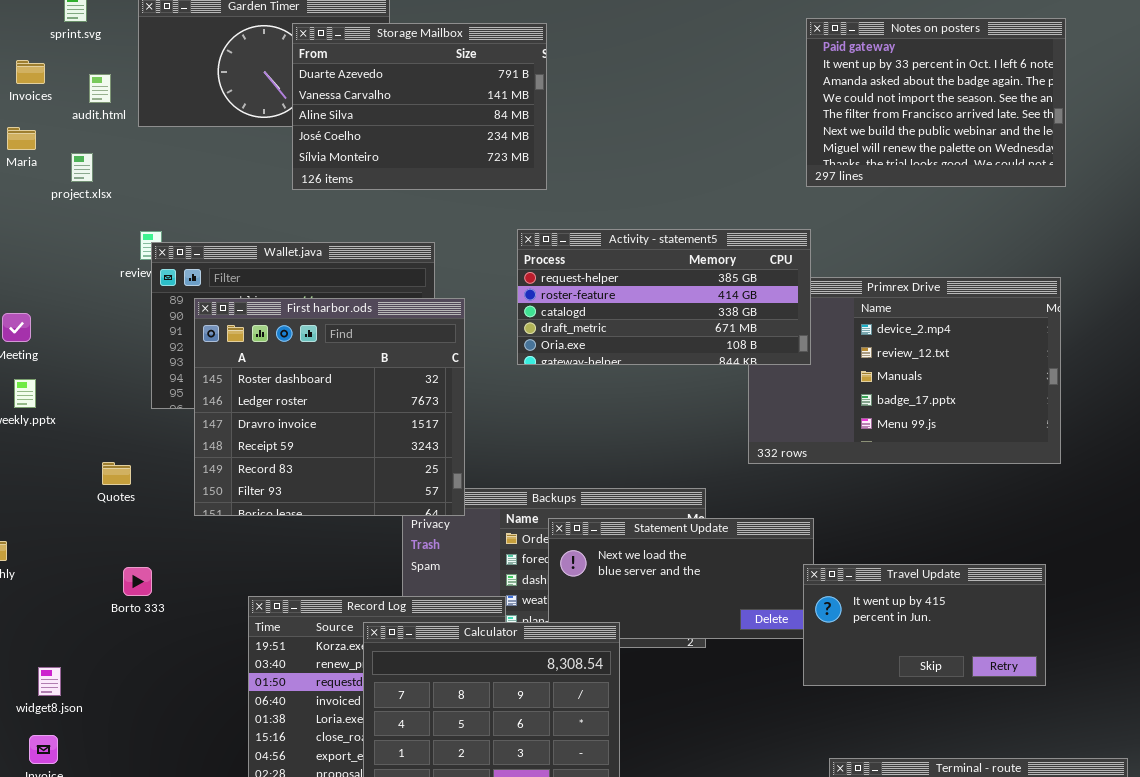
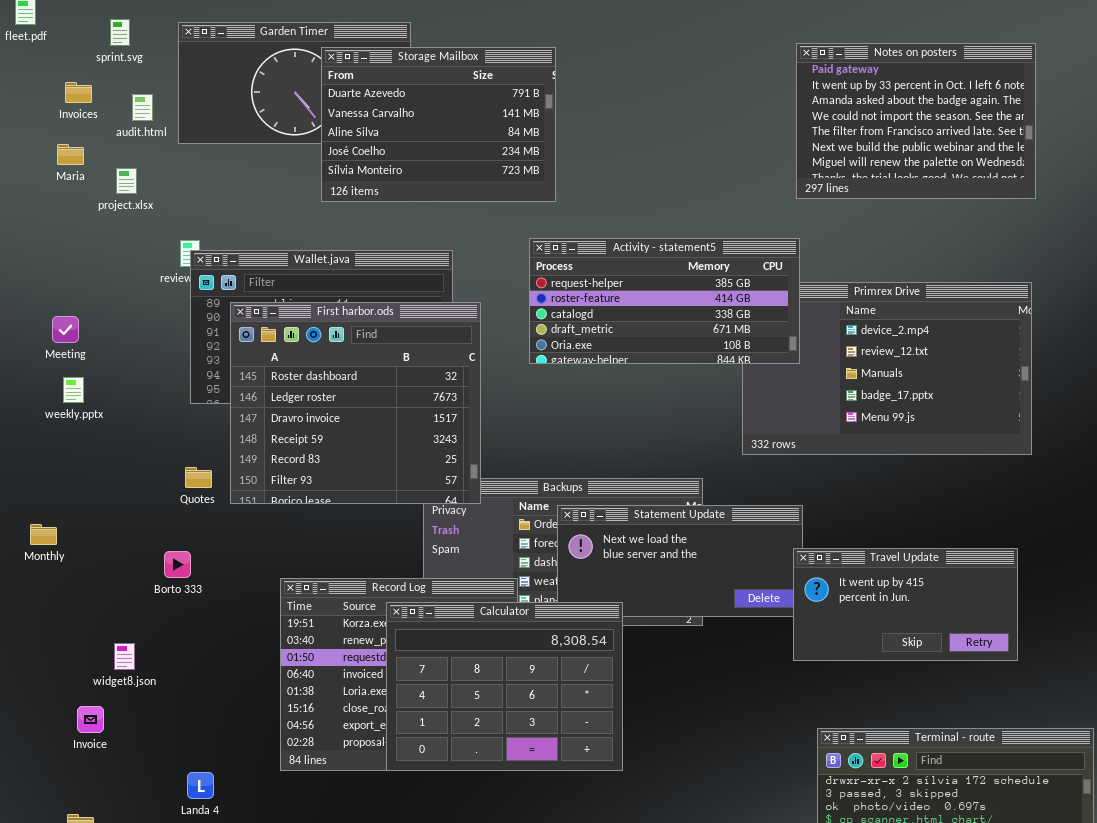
Quotes: [102,462,131,485] -> [185,467,212,488], moved
widget8.json: [38,667,61,696] -> [114,643,135,670], moved

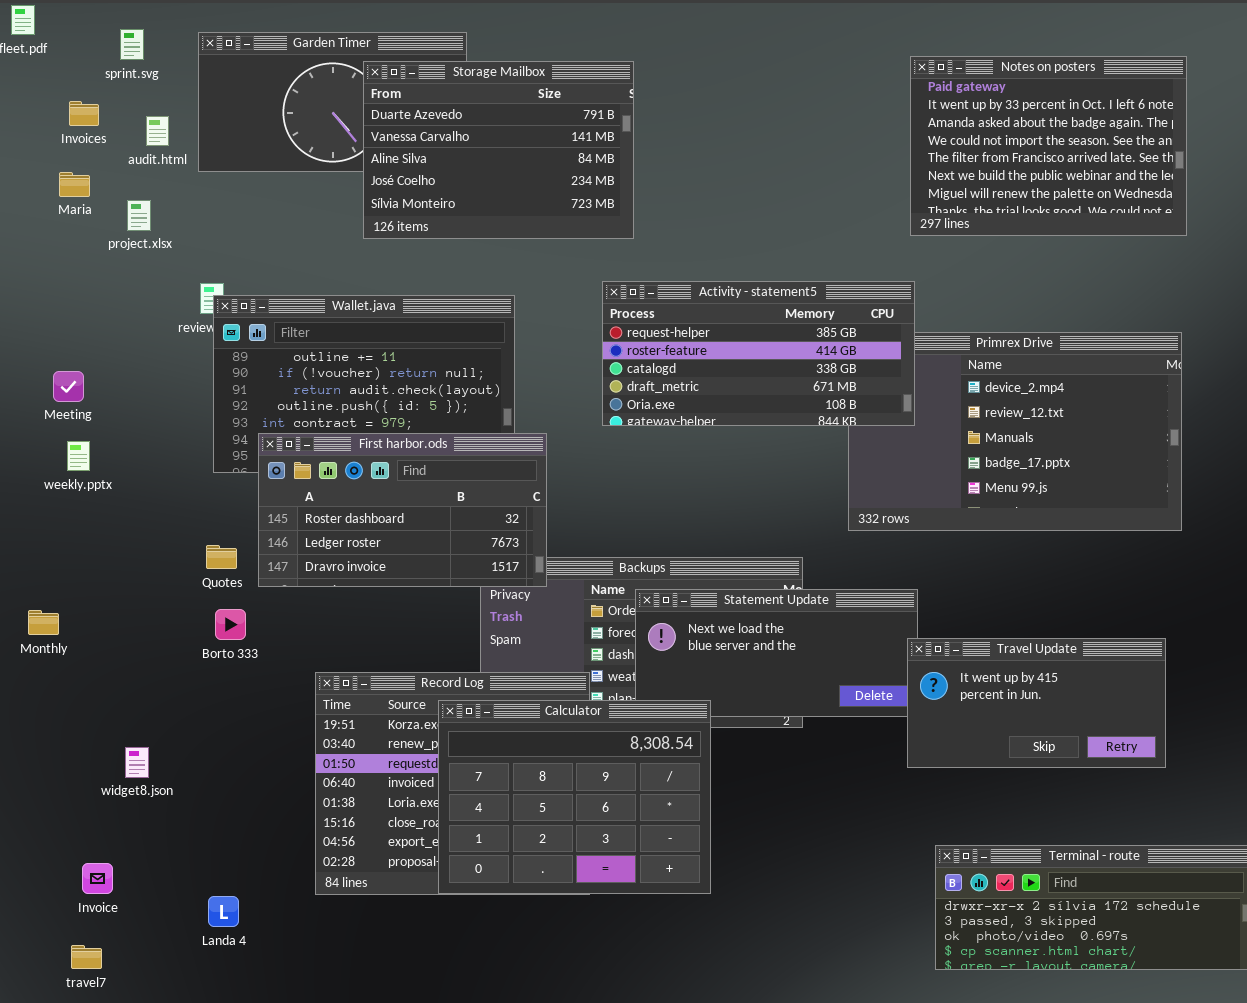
First harbor.ods: [230,302,481,504] -> [258,433,547,587], resized
Borto 333: [164,551,191,578] -> [215,609,246,640], moved
Invoice: [77,706,104,733] -> [82,863,113,894], moved

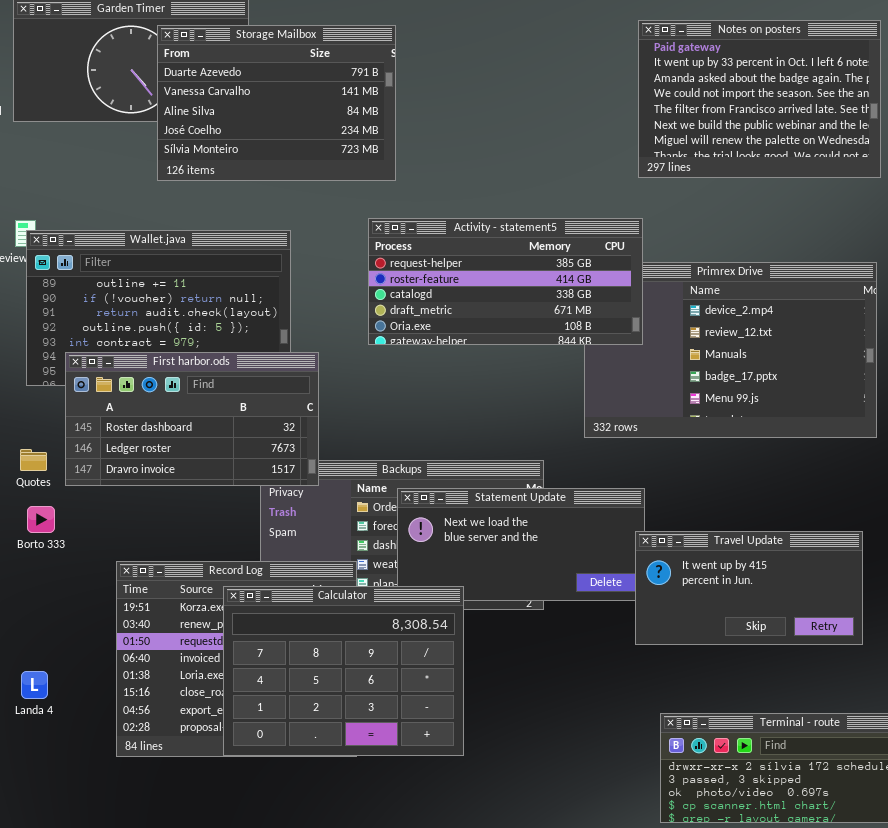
Landa 4: [208,896,239,927] -> [21,671,48,699], moved

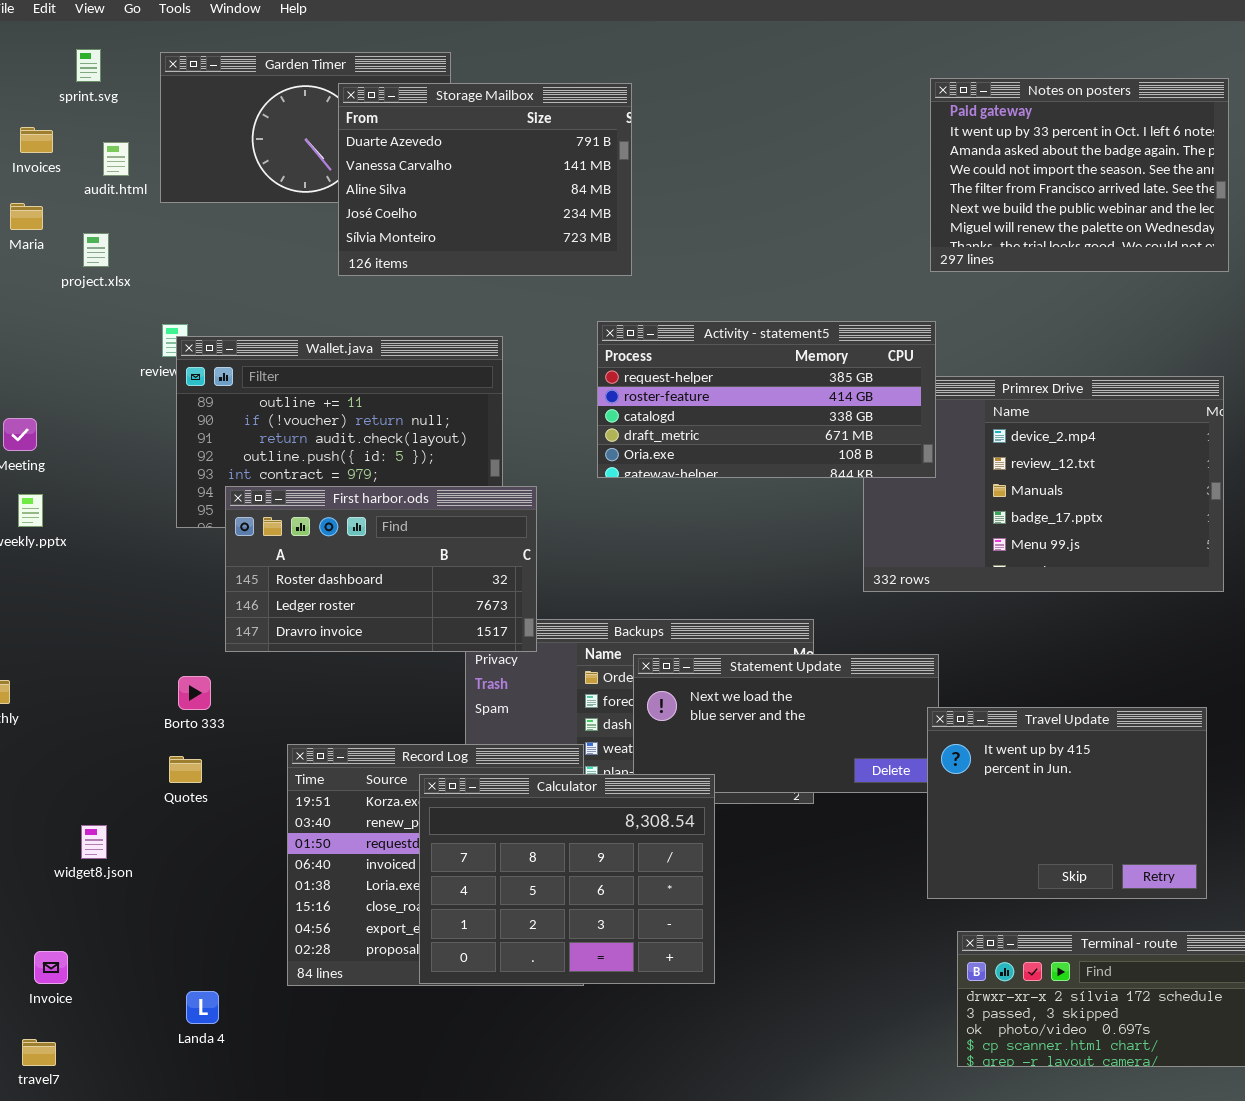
Quotes: [20,449,47,471] -> [169,756,202,783], moved
Travel Update: [635,531,863,645] -> [927,707,1207,899], resized
Landa 4: [21,671,48,699] -> [186,991,219,1024], moved

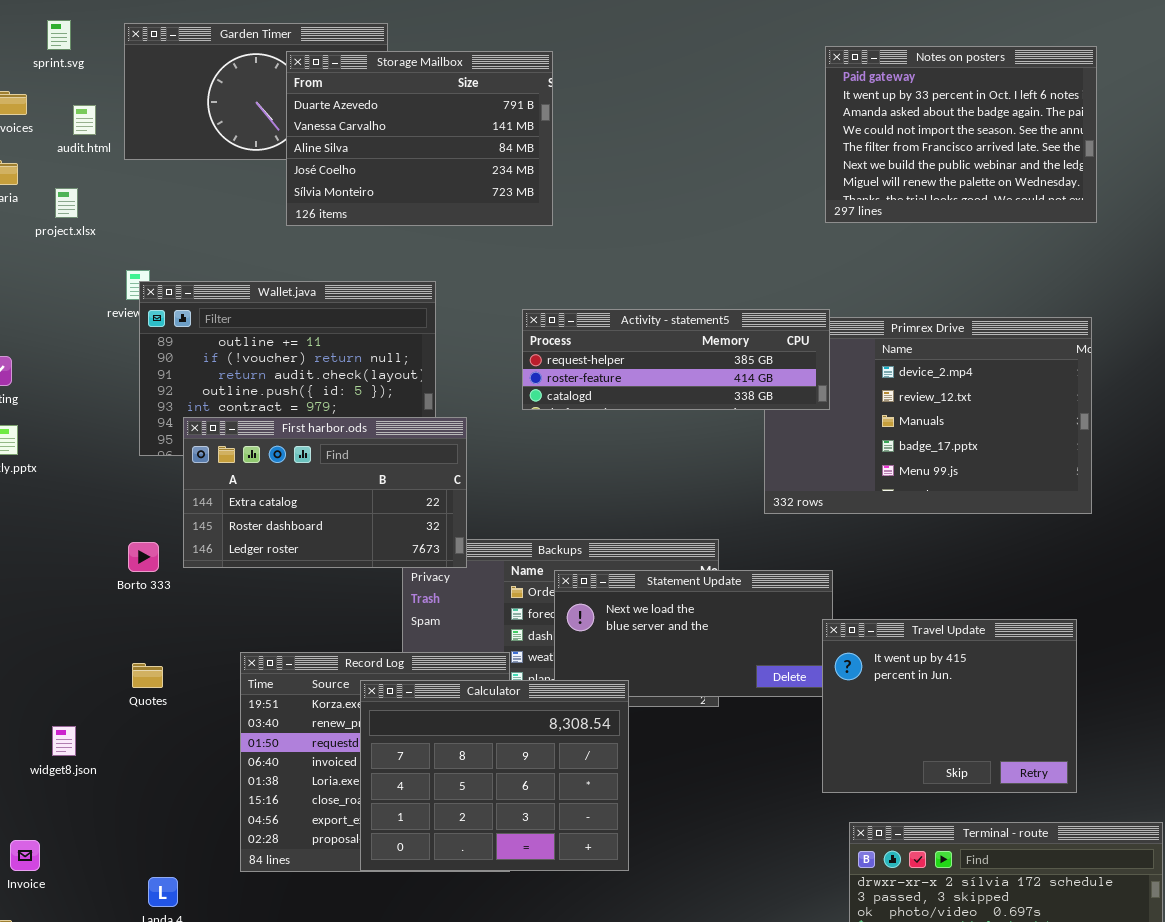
Activity - statement5: [597,321,936,478] -> [522,309,830,410], resized
First harbor.ods: [225,486,537,652] -> [183,417,467,568], scrolled up 1 row
Borto 333: [178,676,211,710] -> [128,542,159,572], moved

